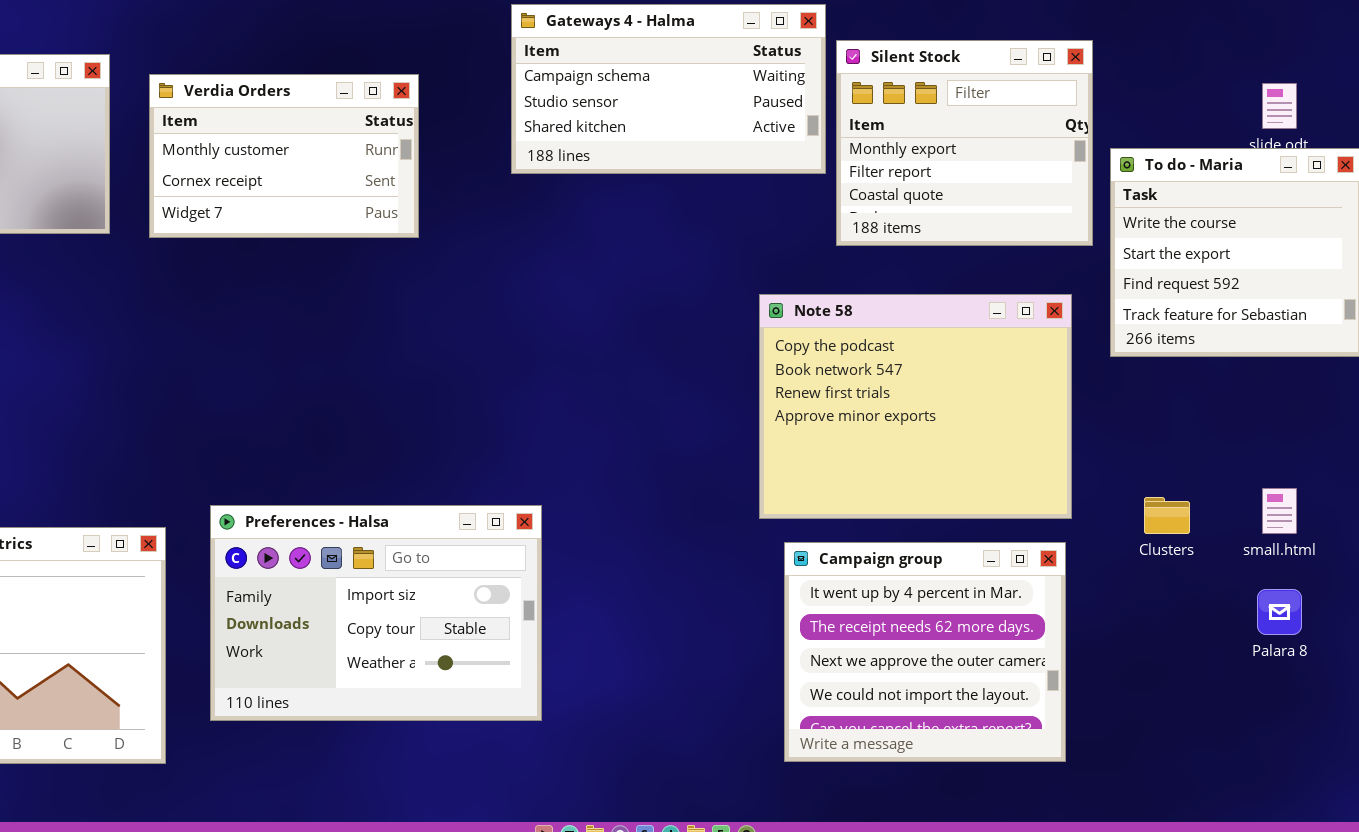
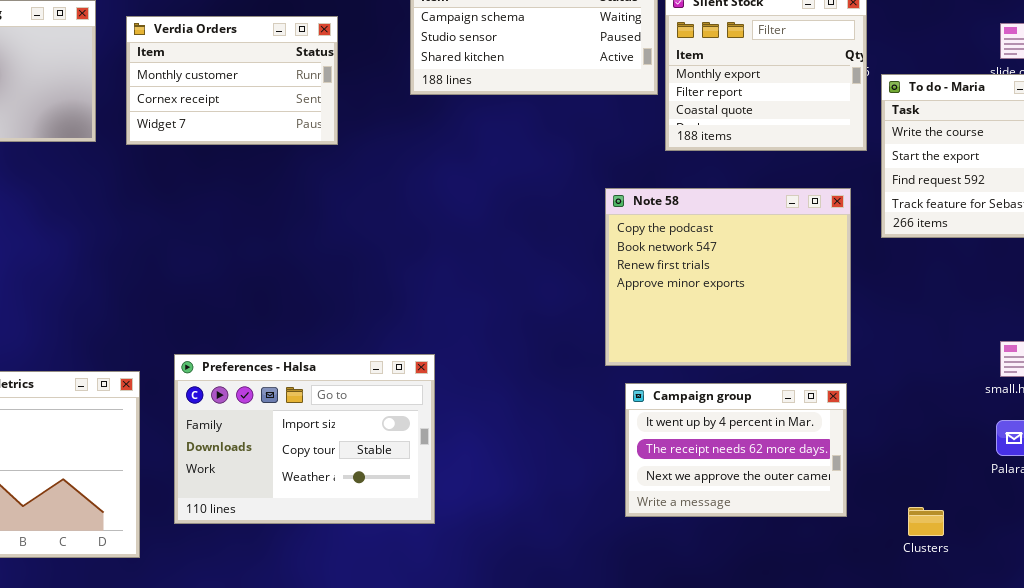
Clusters: [1144,497,1190,534] -> [908,507,944,536], moved
Campaign group: [784,542,1066,762] -> [625,383,847,517], resized

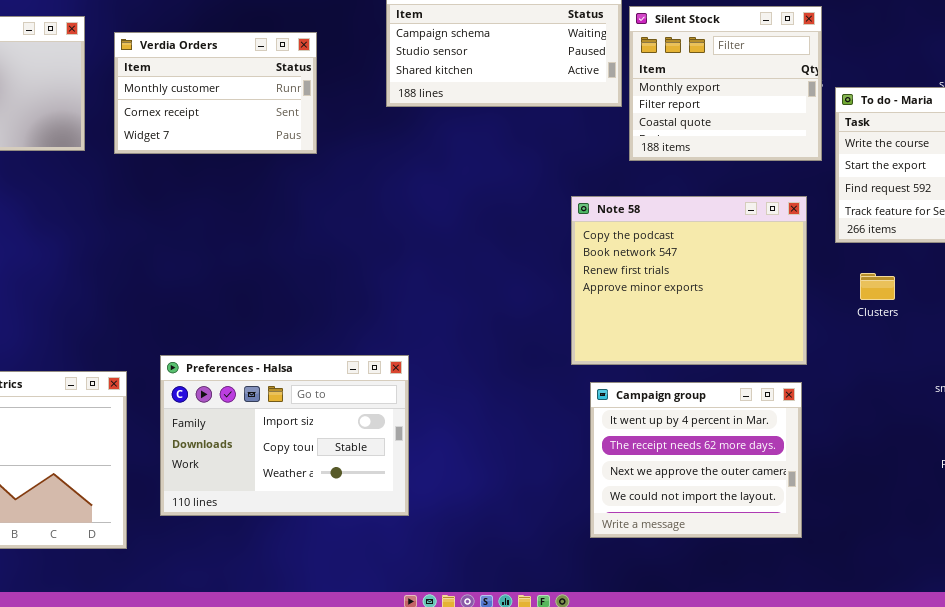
Campaign group: [625,383,847,517] -> [590,382,802,538], resized
Clusters: [908,507,944,536] -> [860,273,895,300], moved

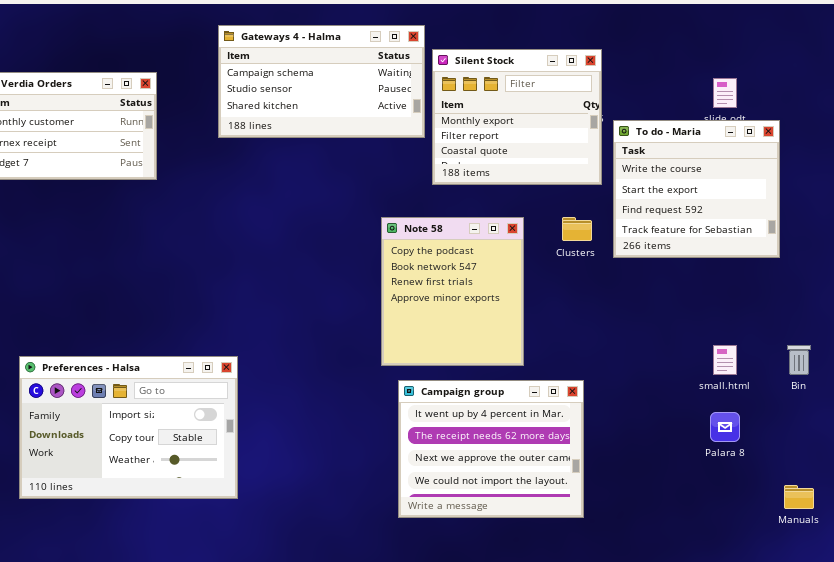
Note 58: [571,196,807,365] -> [381,217,524,366], resized
Clusters: [860,273,895,300] -> [562,217,592,241], moved

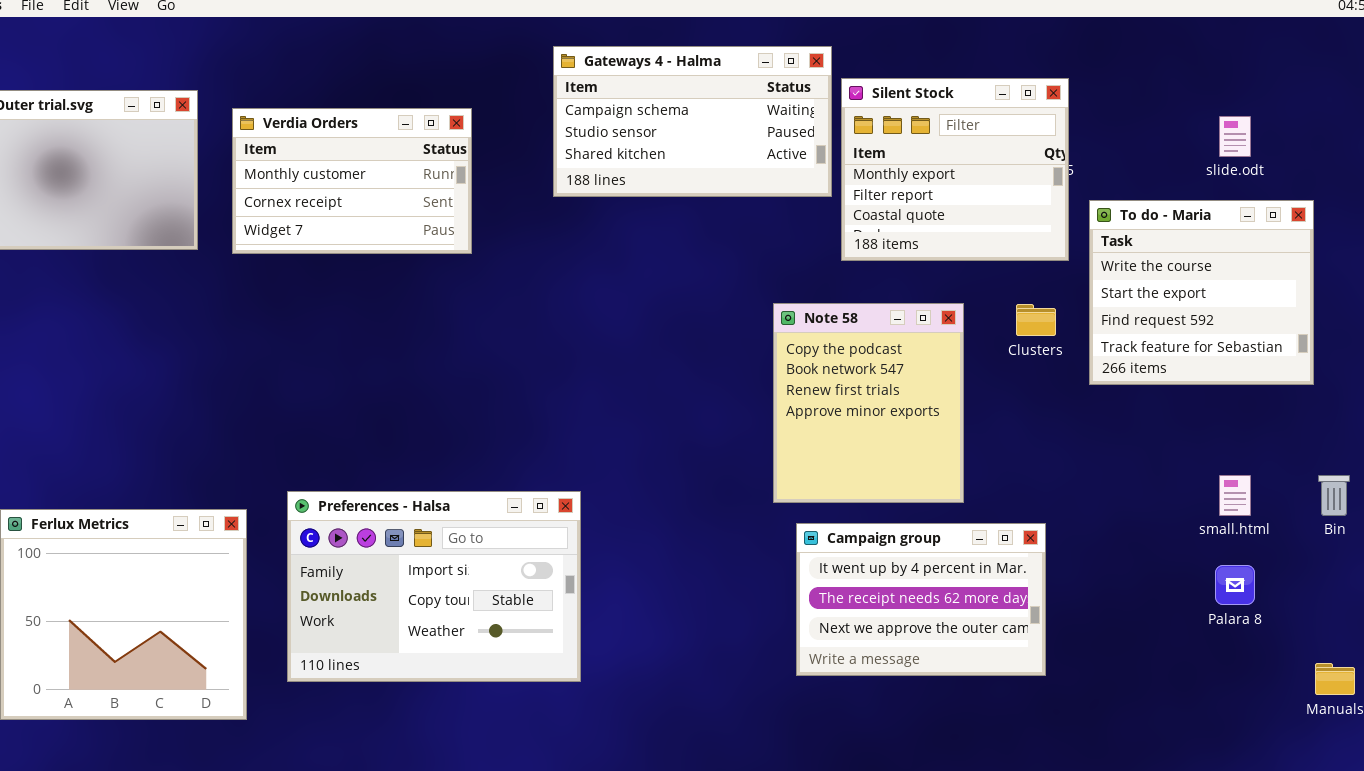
To do - Maria: [613,120,780,258] -> [1089,200,1314,385], moved
Campaign group: [398,380,584,518] -> [796,523,1046,676], resized

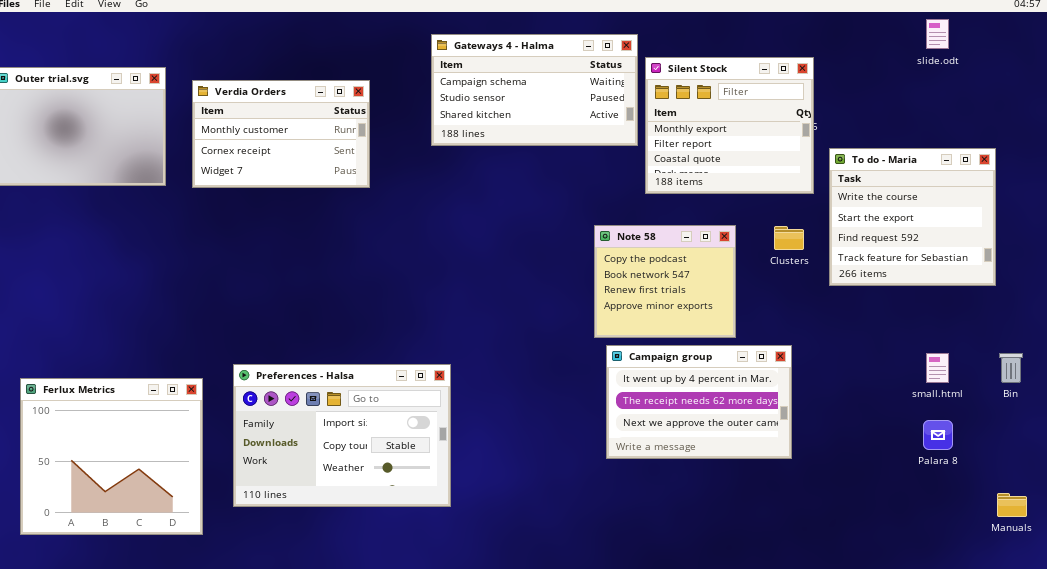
slide.odt: [1219,116,1251,157] -> [926,19,949,49], moved
Note 58: [773,303,964,503] -> [594,225,736,338], resized
Campaign group: [796,523,1046,676] -> [606,345,792,459], moved

